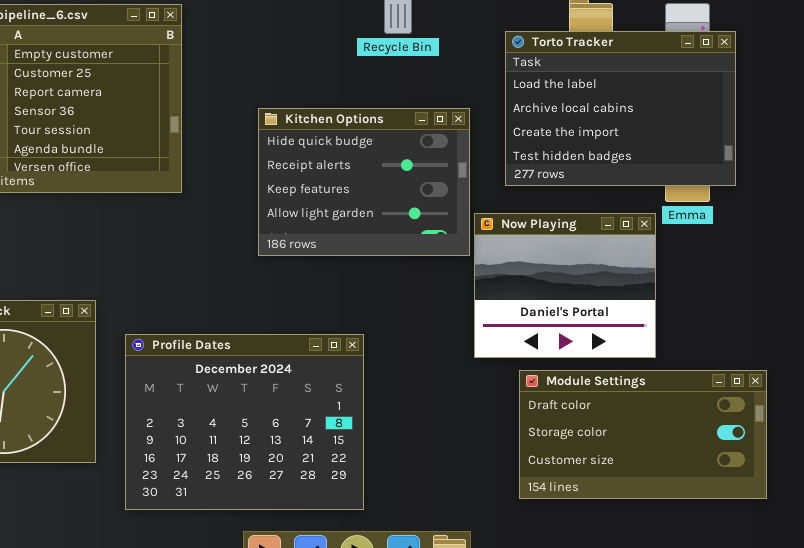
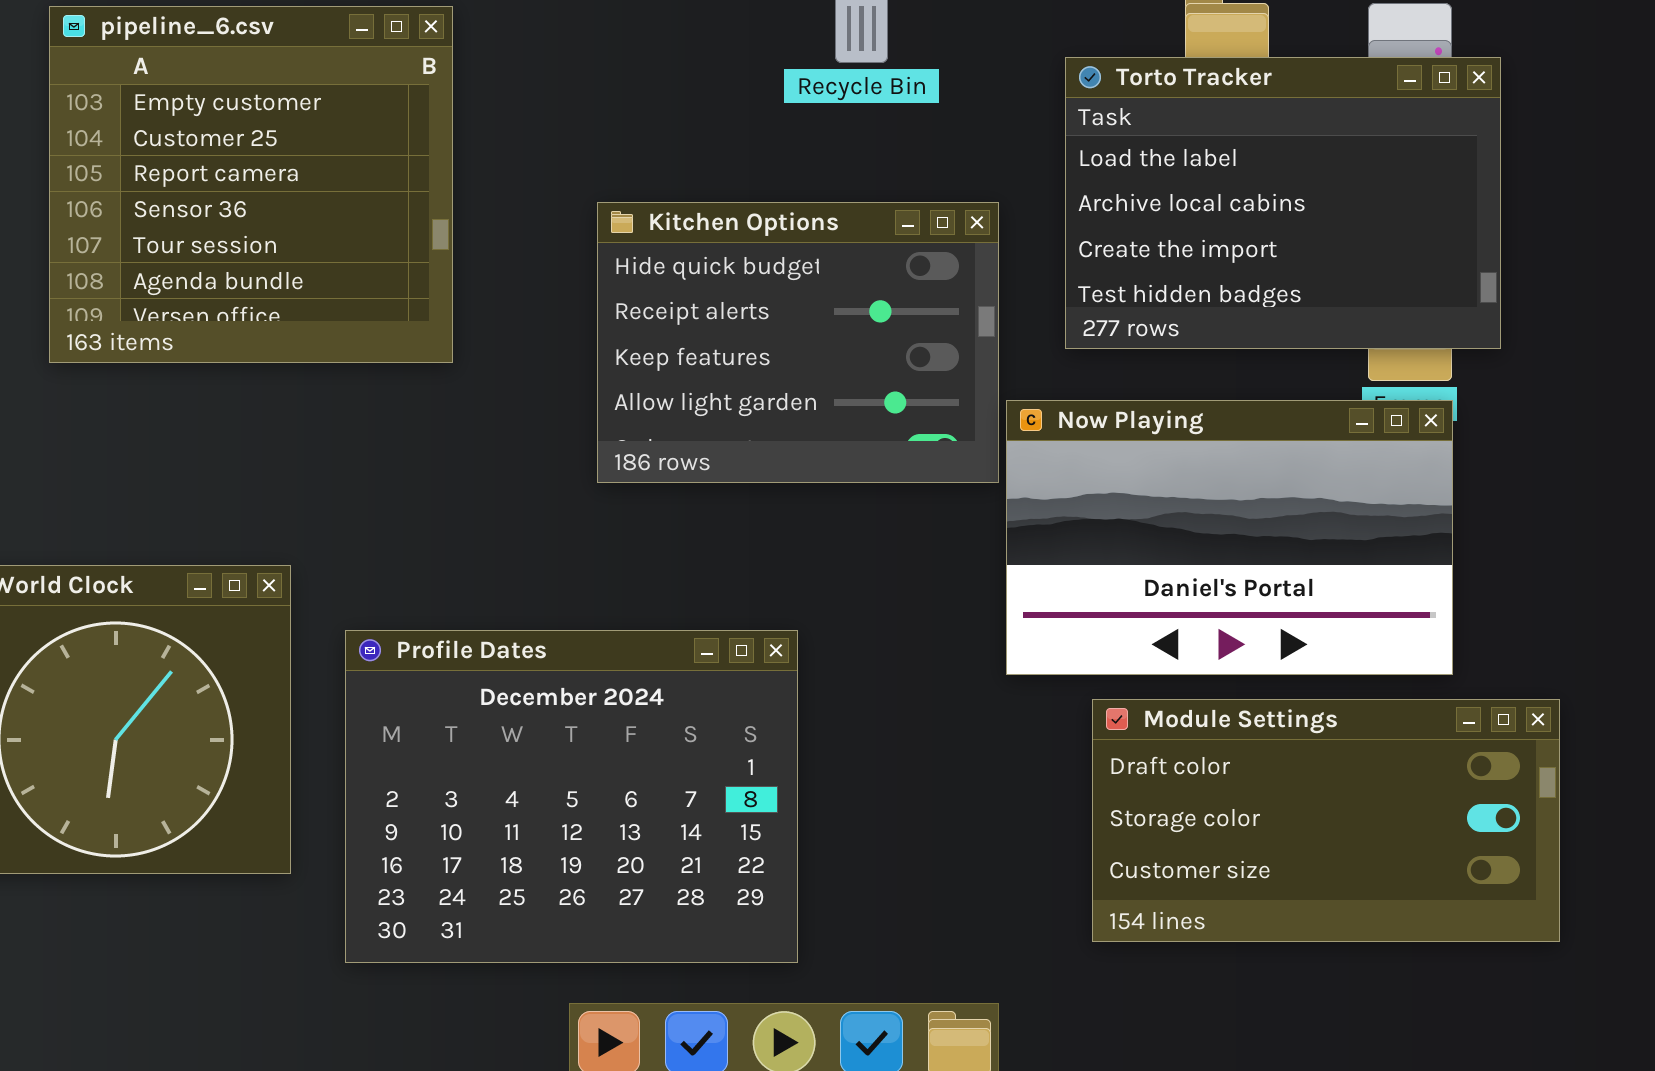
Now Playing: [474,213,656,358] -> [1006,400,1453,675], resized

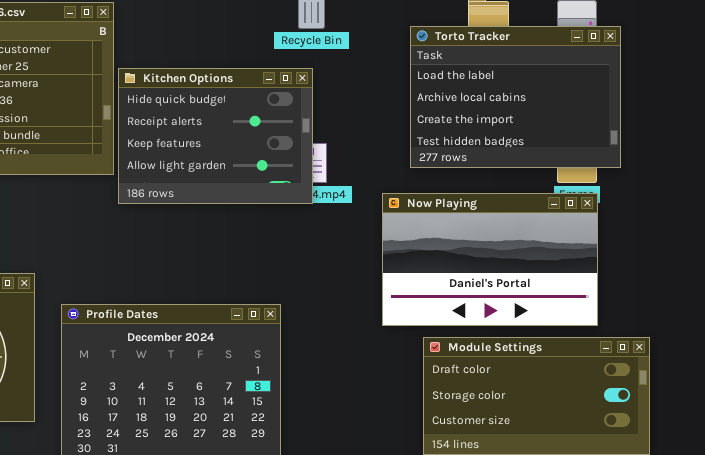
Kitchen Options: [597,202,999,483] -> [118,68,313,204], moved

